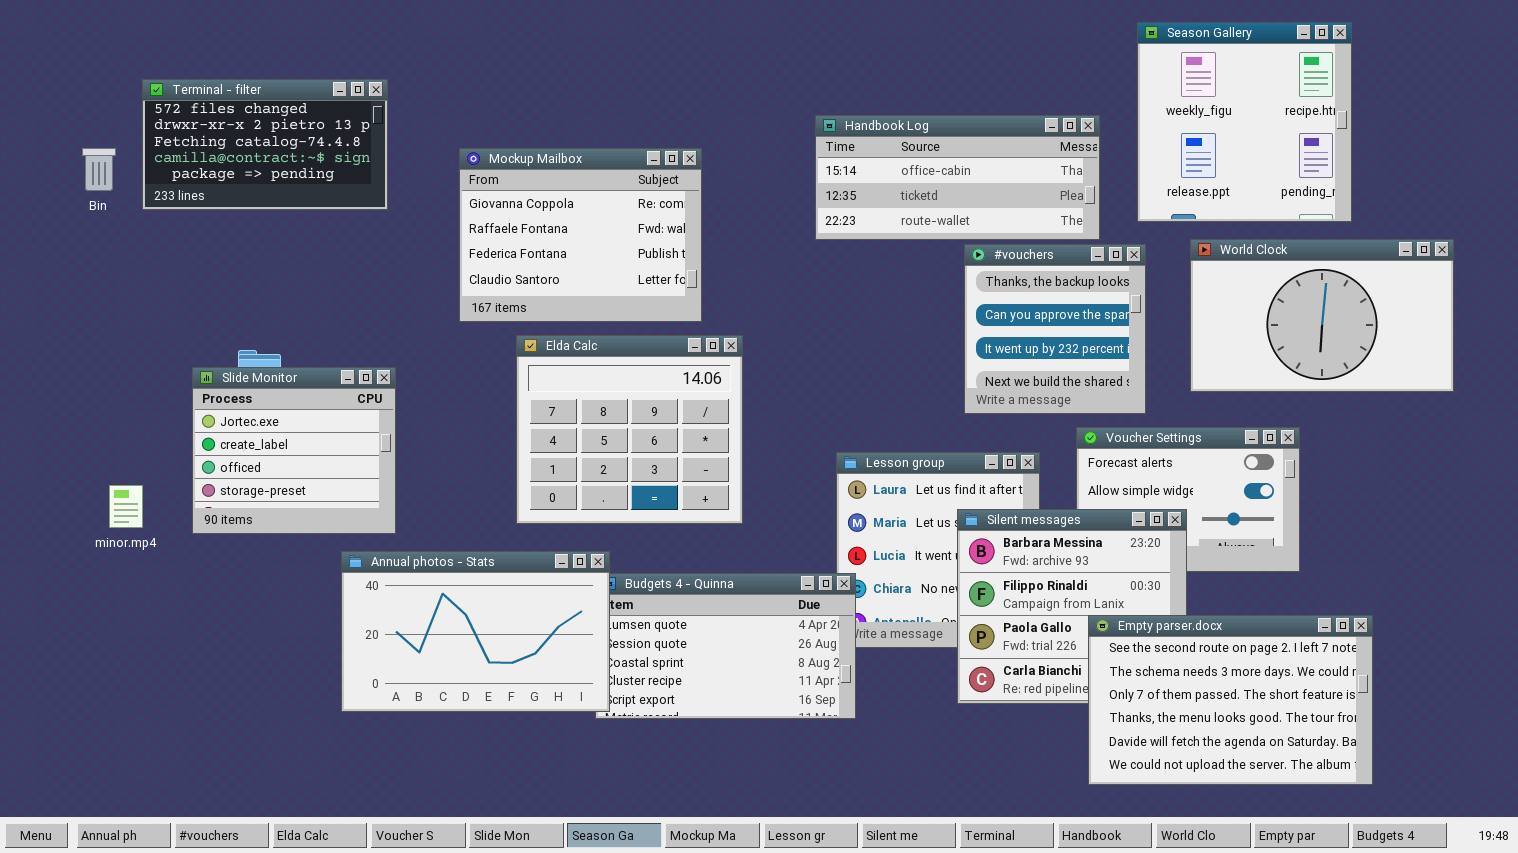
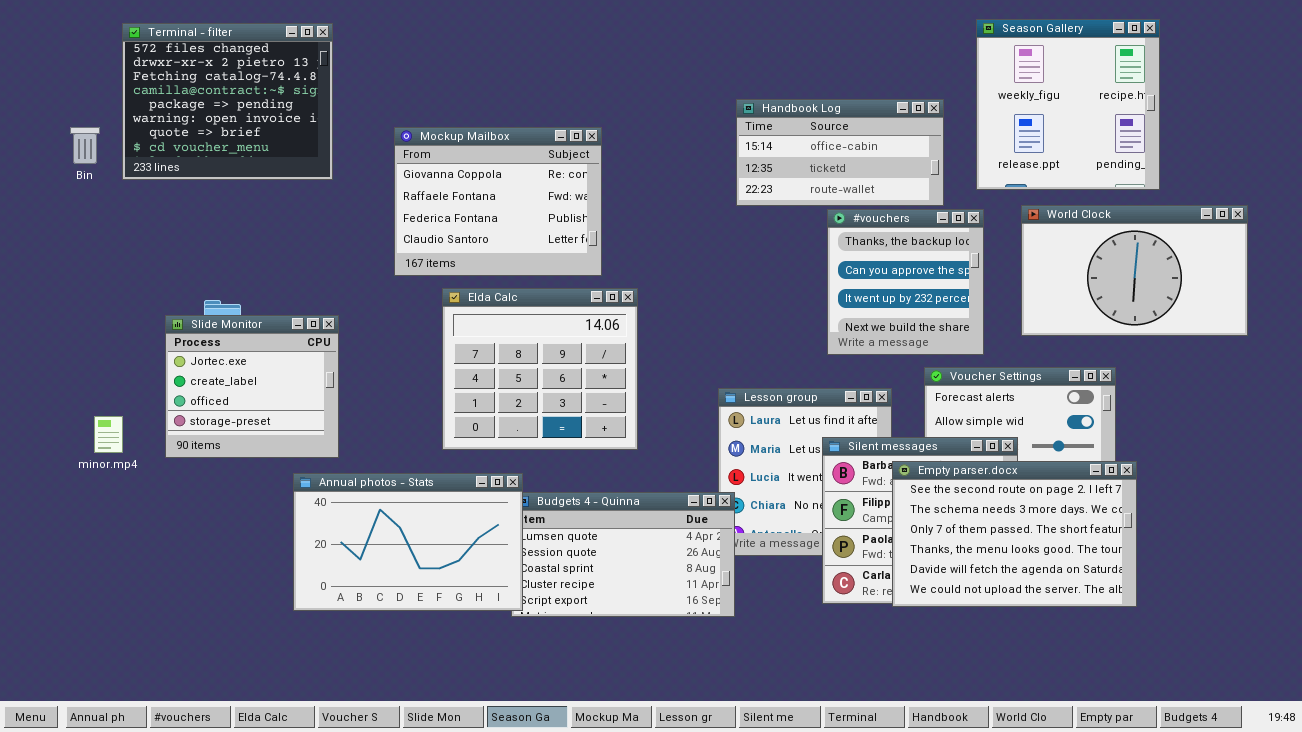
Terminal - filter: [142,79,388,210] -> [122,23,333,180], resized
Handbook Log: [815,115,1100,240] -> [736,99,944,206], resized
Empty parser.docx: [1088,615,1373,785] -> [892,461,1137,607], moved

